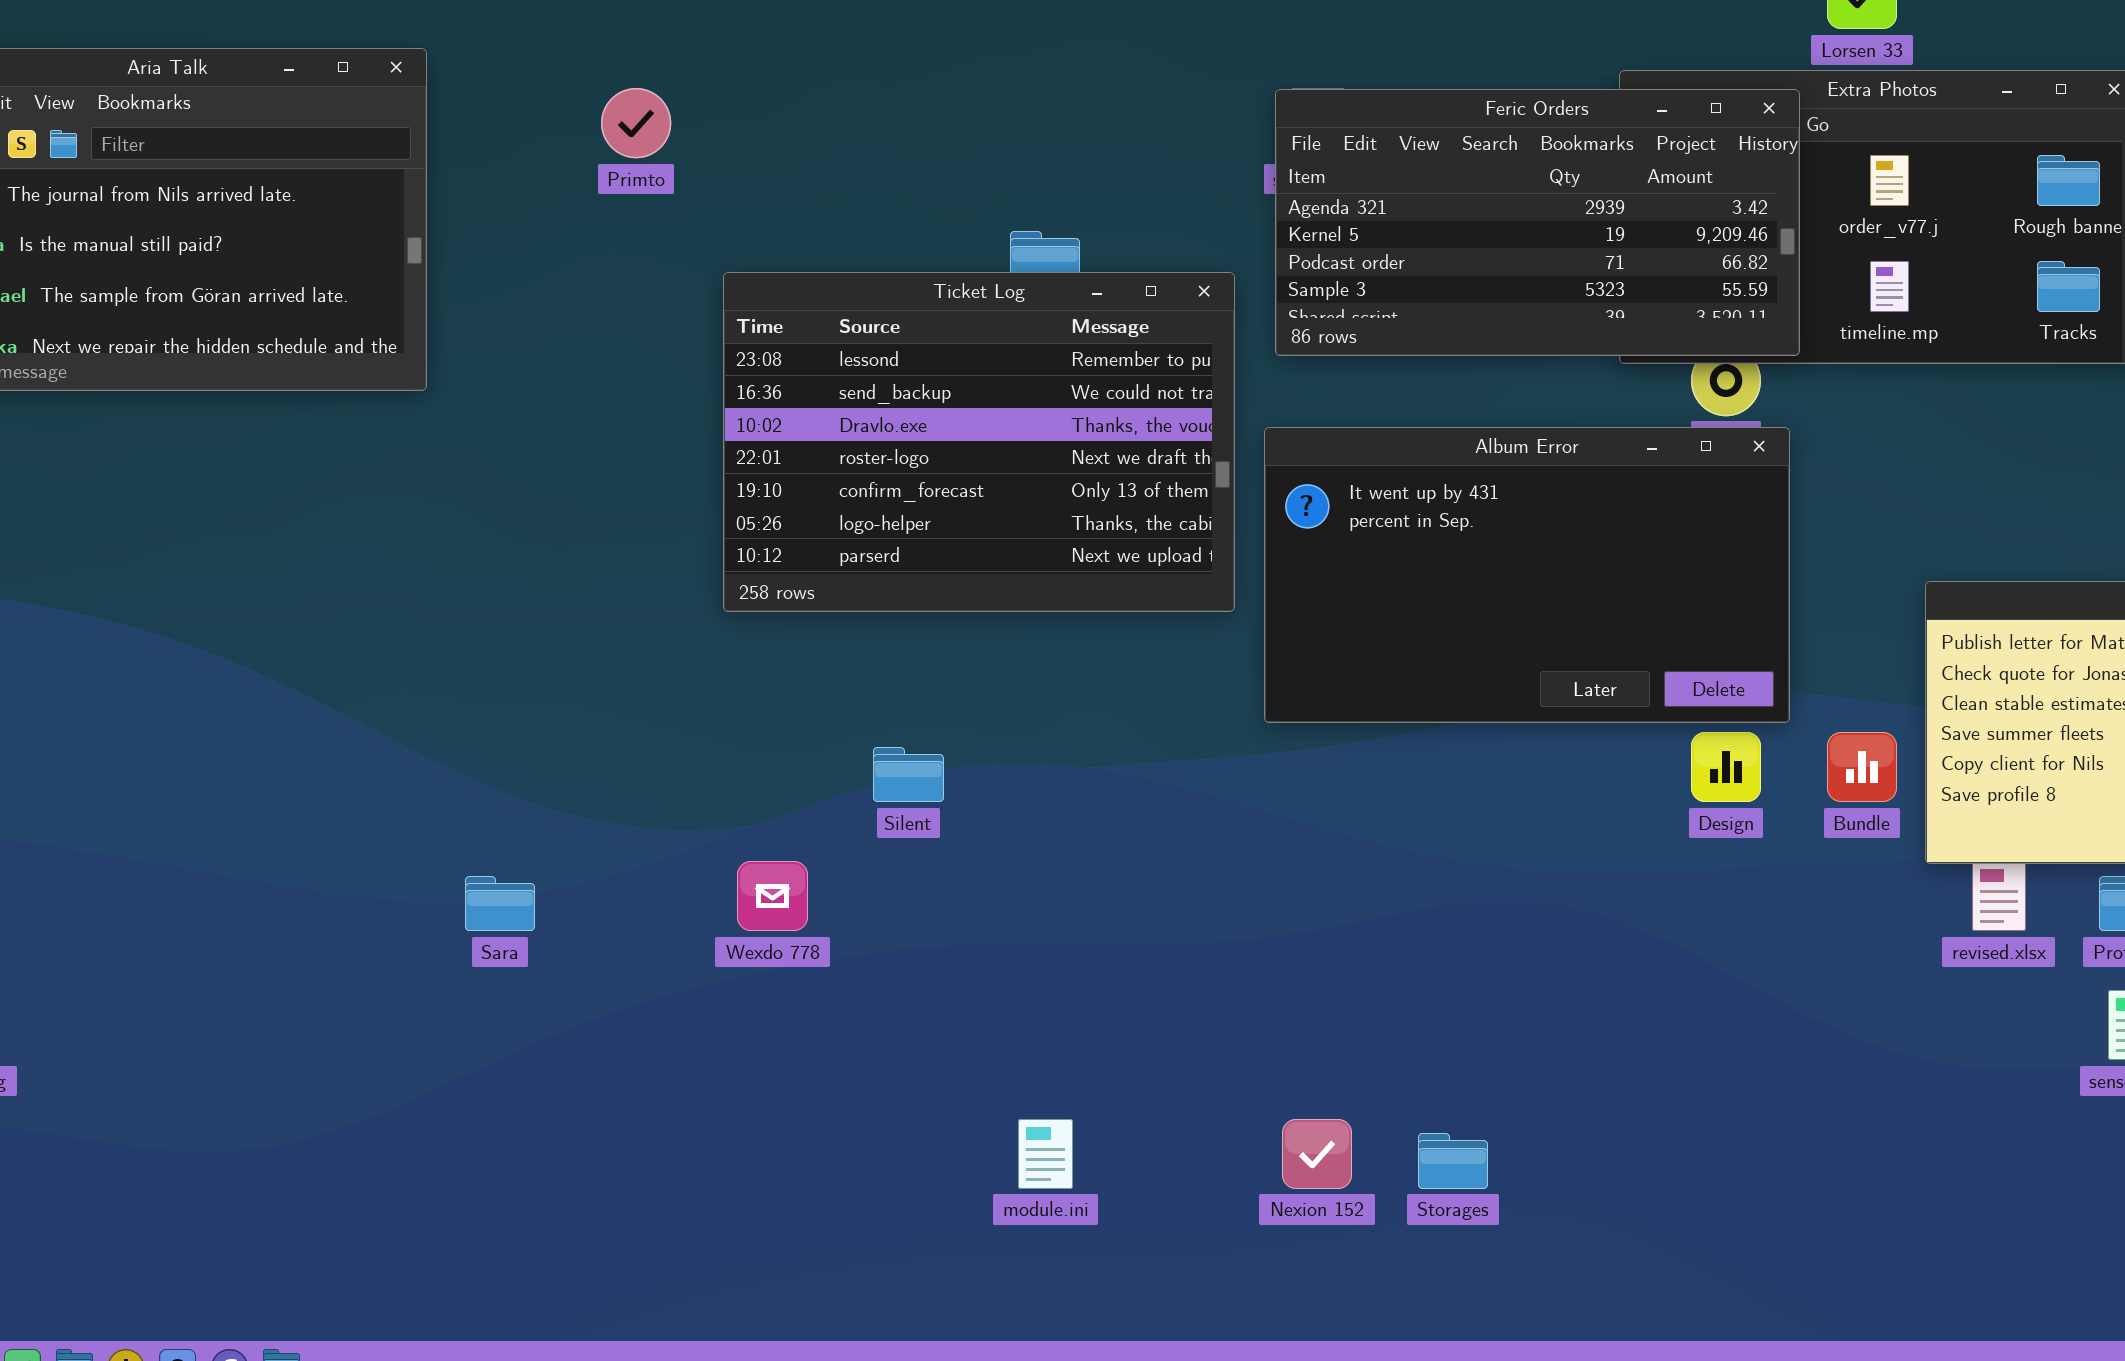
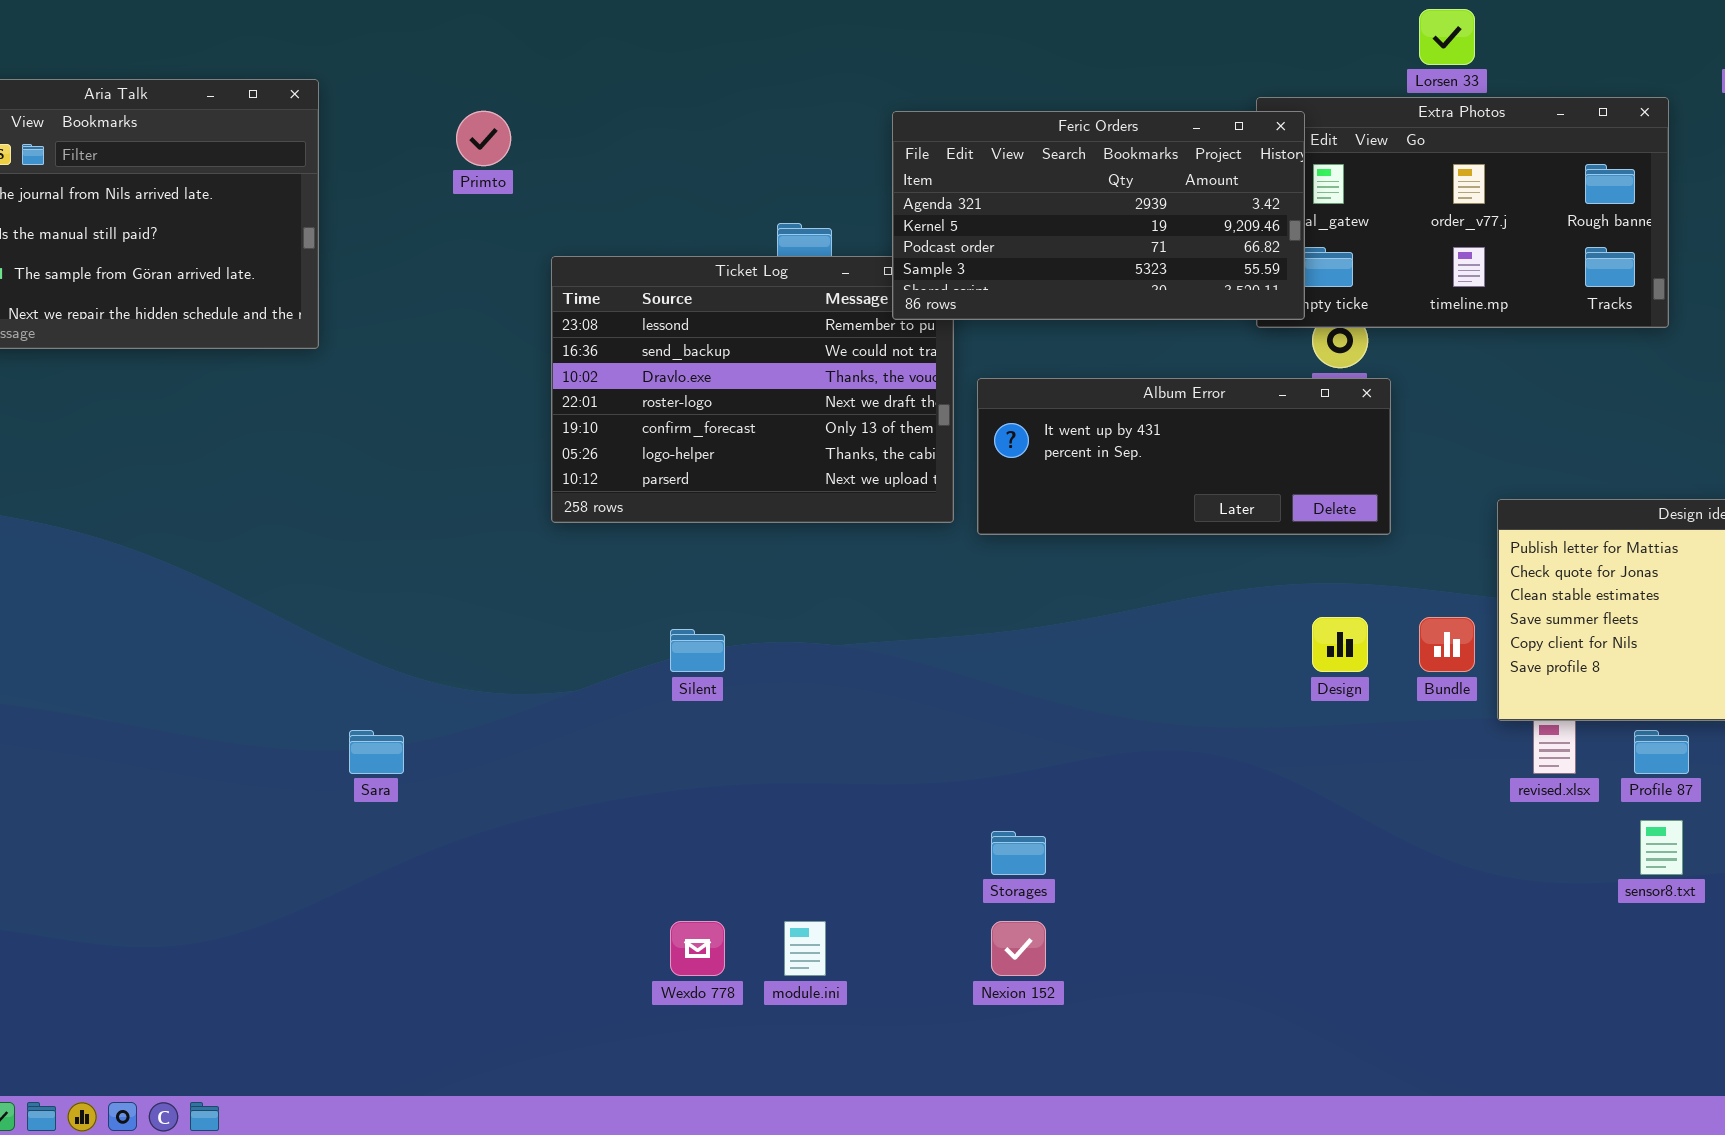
Feric Orders: [1275,89,1800,356] -> [892,111,1305,320], moved
Album Error: [1264,427,1790,723] -> [977,378,1391,535], resized
Wexdo 778: [737,861,808,931] -> [670,921,725,976], moved
Storages: [1418,1133,1488,1189] -> [991,831,1046,875], moved

